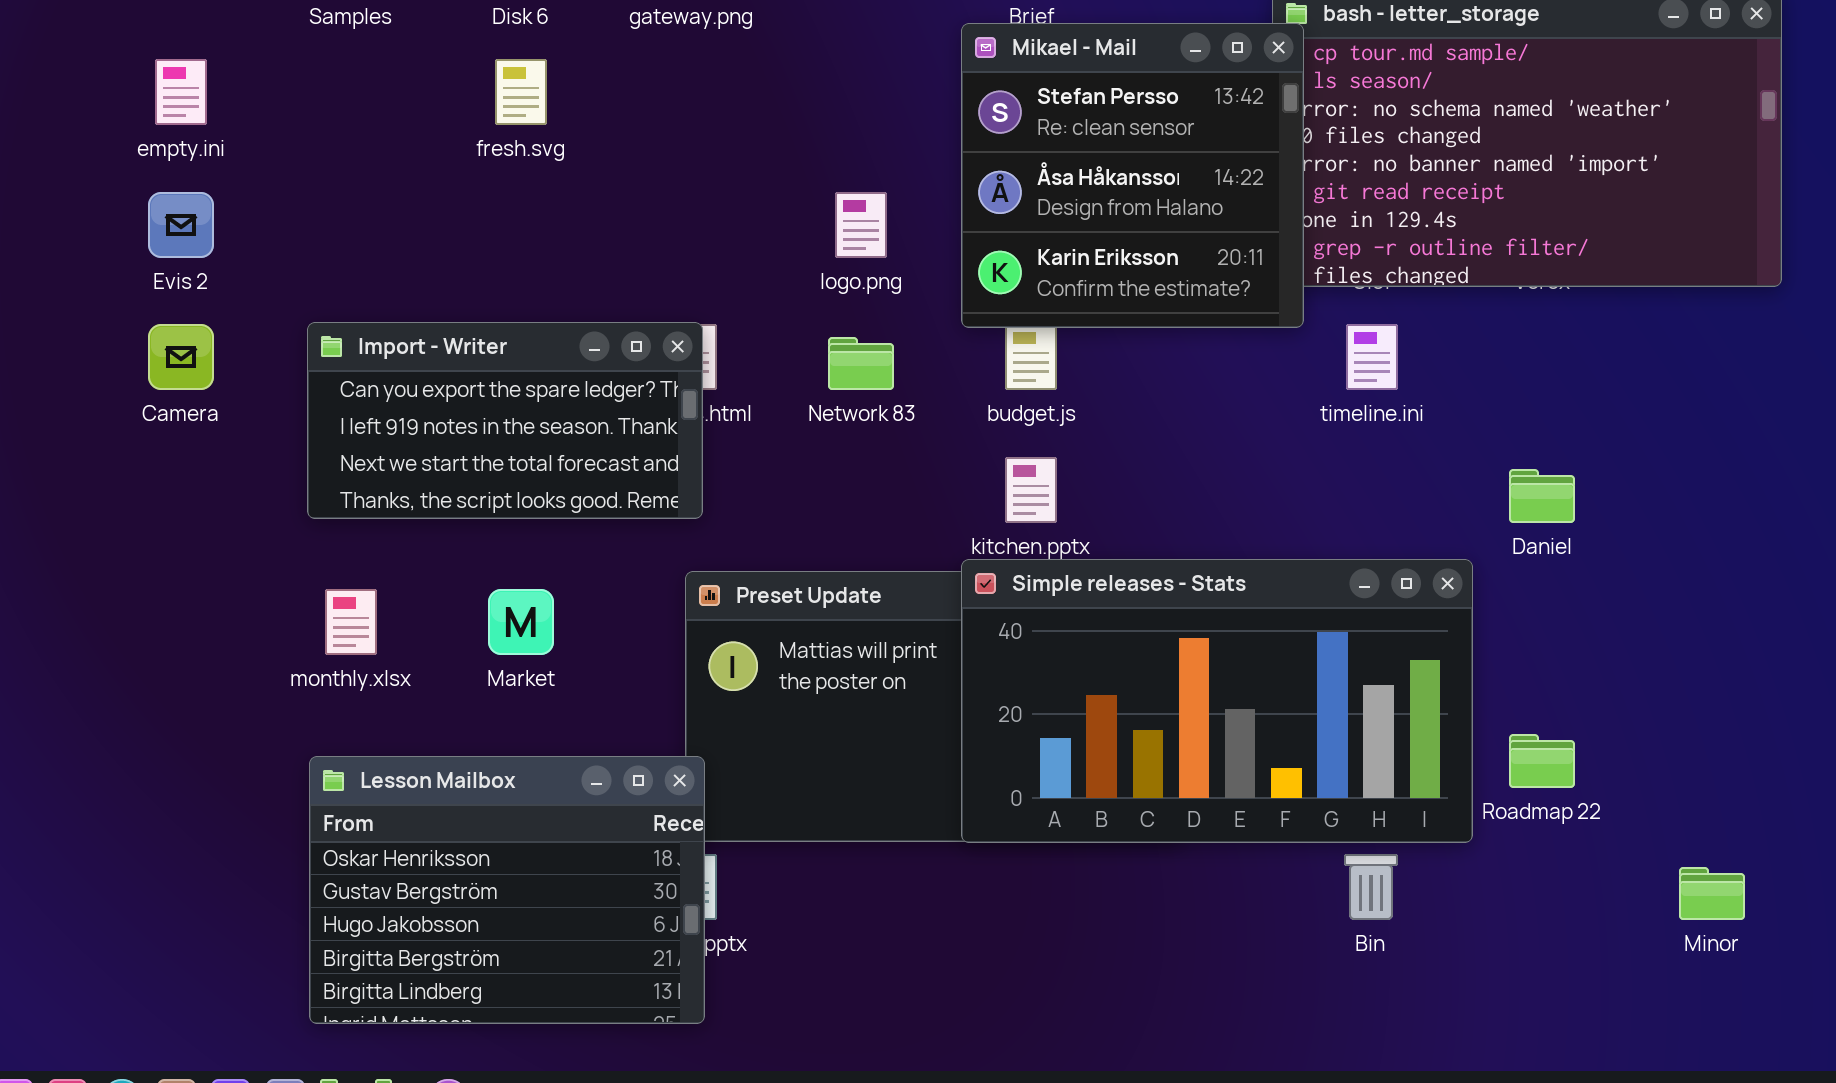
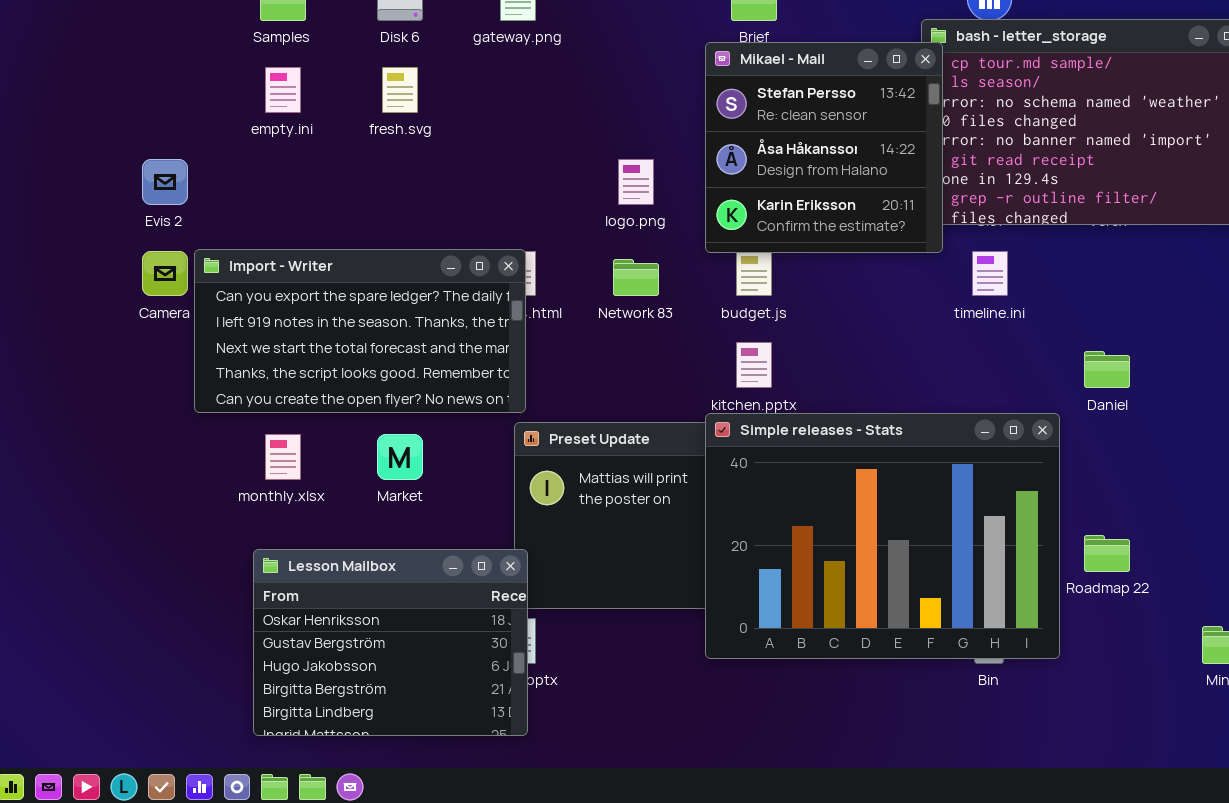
empty.ini: [155,59,207,125] -> [265,67,301,113], moved
Import - Writer: [307,322,703,519] -> [194,249,526,413], resized
Simple releases - Stats: [961,559,1473,843] -> [705,413,1060,659], resized

